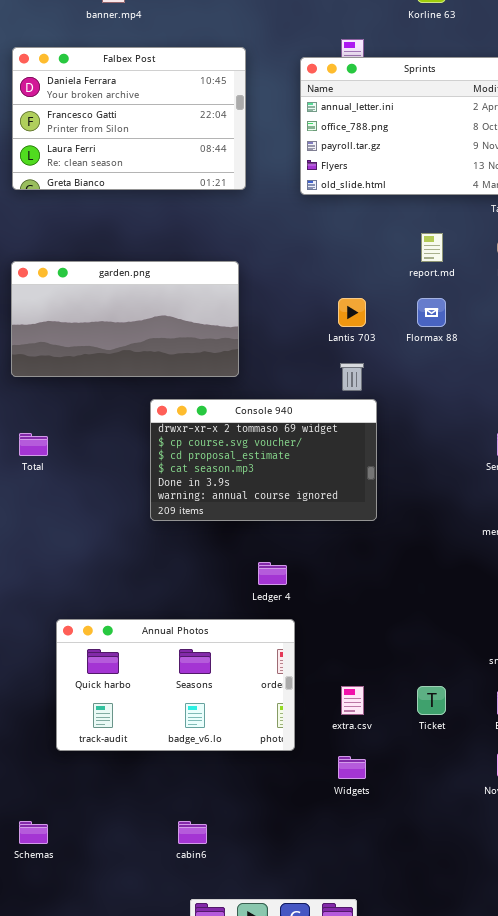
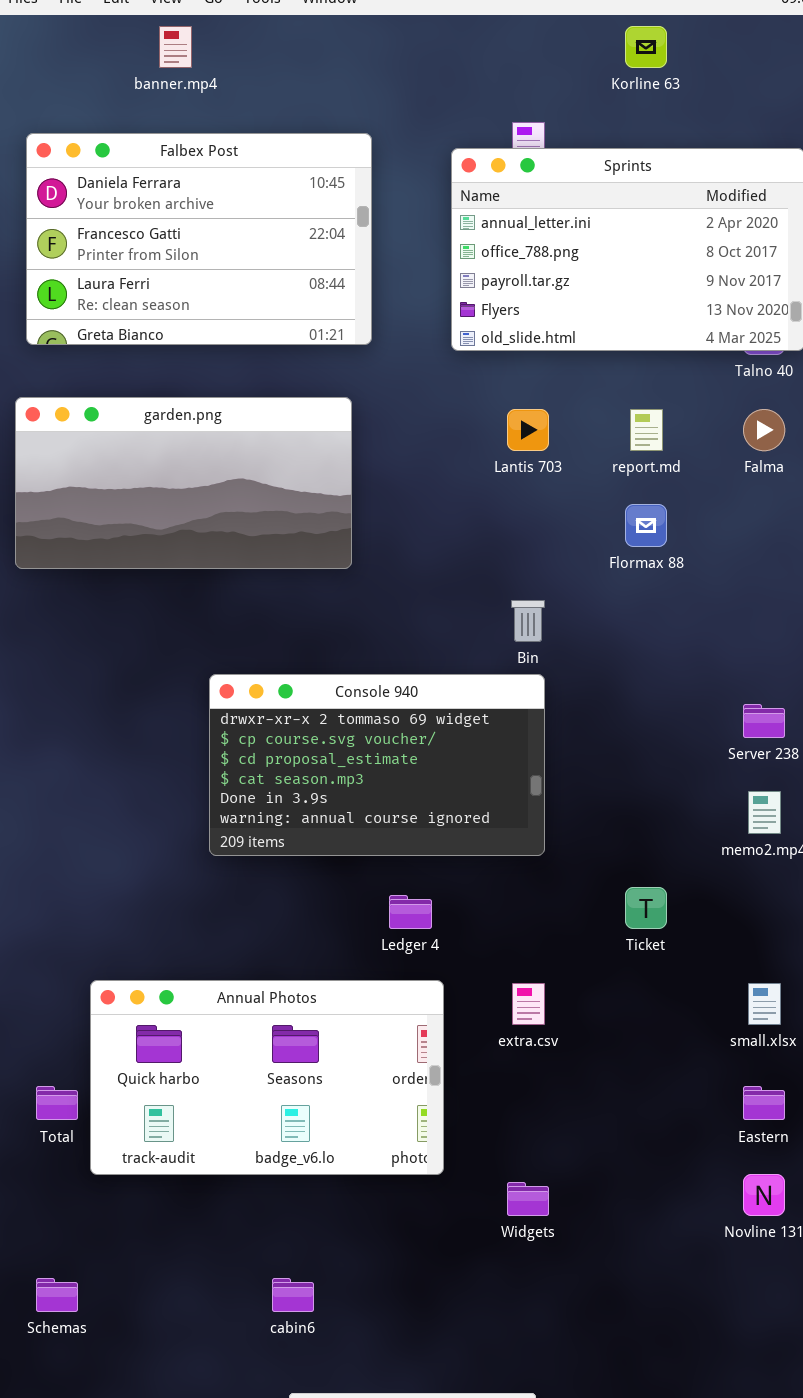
garden.png: [11,261,239,377] -> [15,397,352,569], moved
Lantis 703: [338,298,366,327] -> [507,409,549,451], moved
Console 940: [150,399,377,521] -> [209,674,545,856], moved
Total: [19,433,48,456] -> [36,1086,78,1120], moved
extra.csv: [341,686,364,715] -> [512,983,545,1025], moved
Ticket: [417,686,446,715] -> [625,887,667,929], moved

